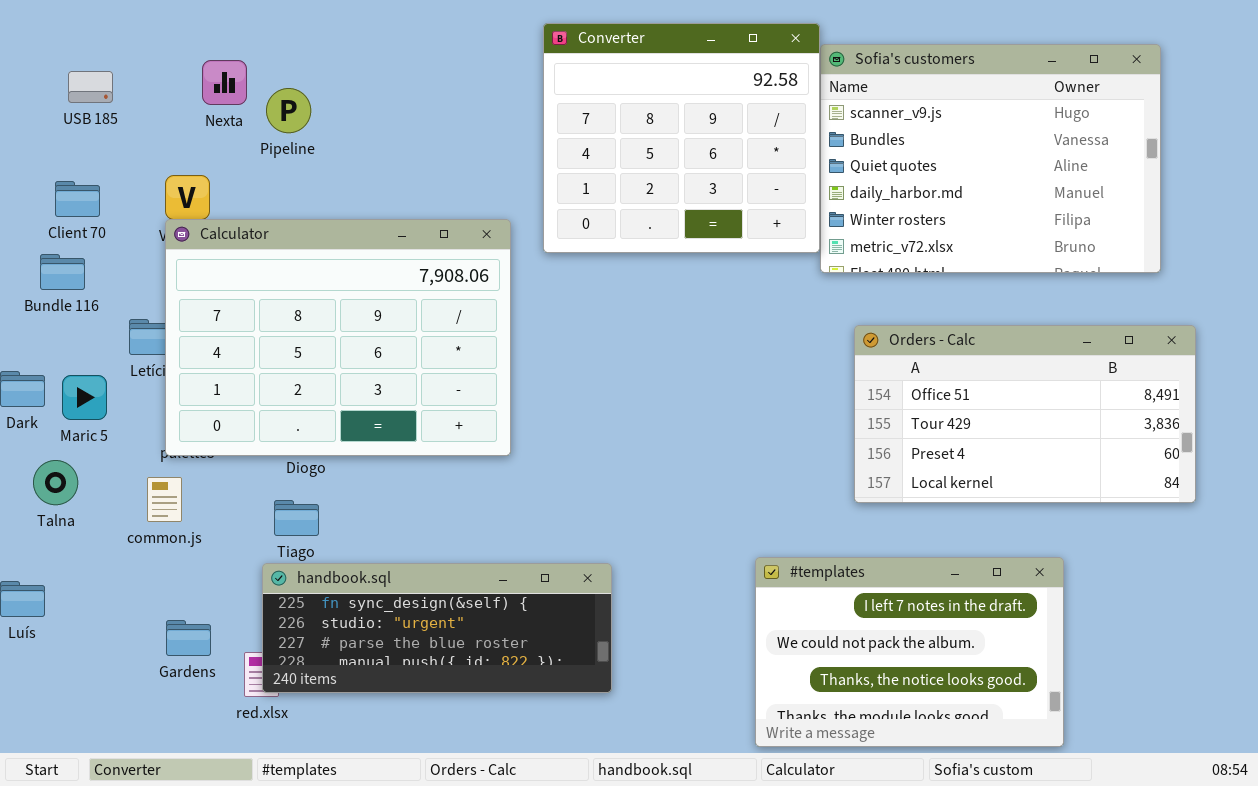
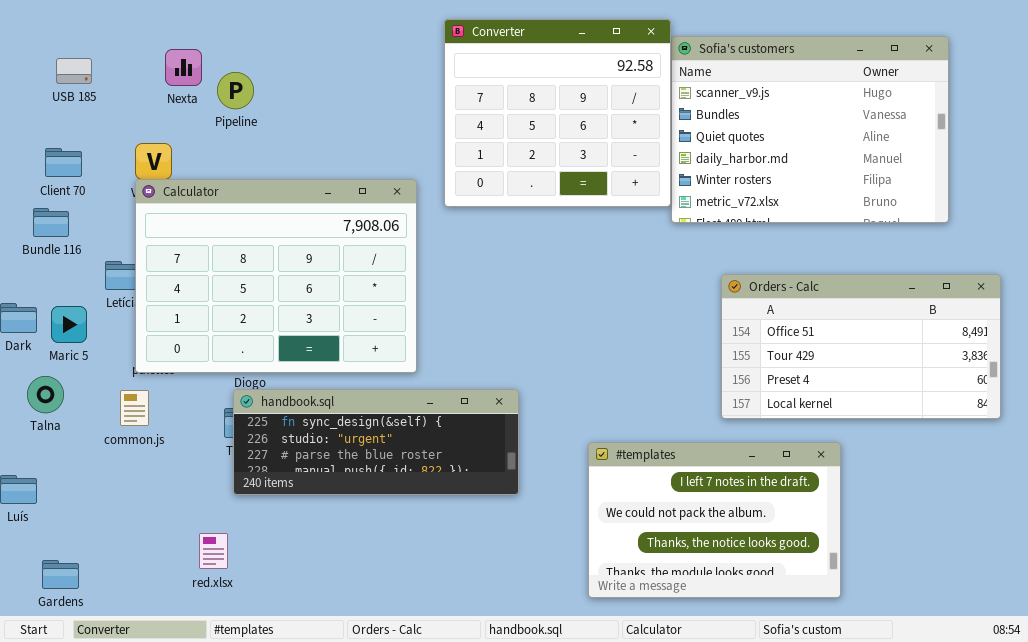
Orders - Calc: [854,325,1196,503] -> [721,274,1001,419], moved
#templates: [755,557,1064,747] -> [588,442,841,598], moved
handbook.sql: [262,563,612,693] -> [233,389,519,495], moved
Gardens: [166,620,211,656] -> [42,560,79,589], moved

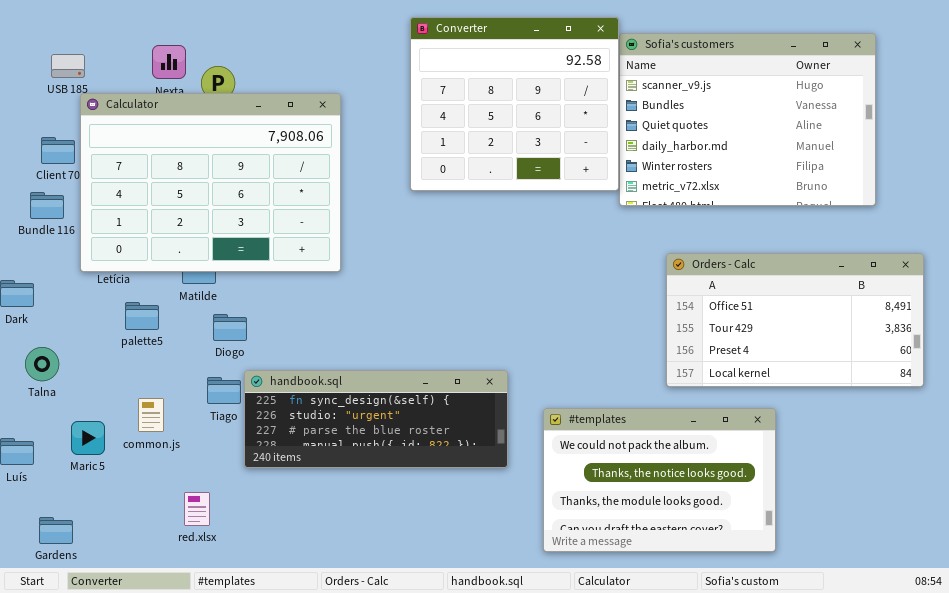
Calculator: [135,179,417,373] -> [80,93,341,272], moved
Maric 5: [51,306,87,343] -> [71,421,105,455], moved
handbook.sql: [233,389,519,495] -> [244,370,508,468], moved
common.js: [120,390,149,426] -> [138,398,164,432], moved
#templates: [588,442,841,598] -> [543,408,776,552], scrolled down 1 row

